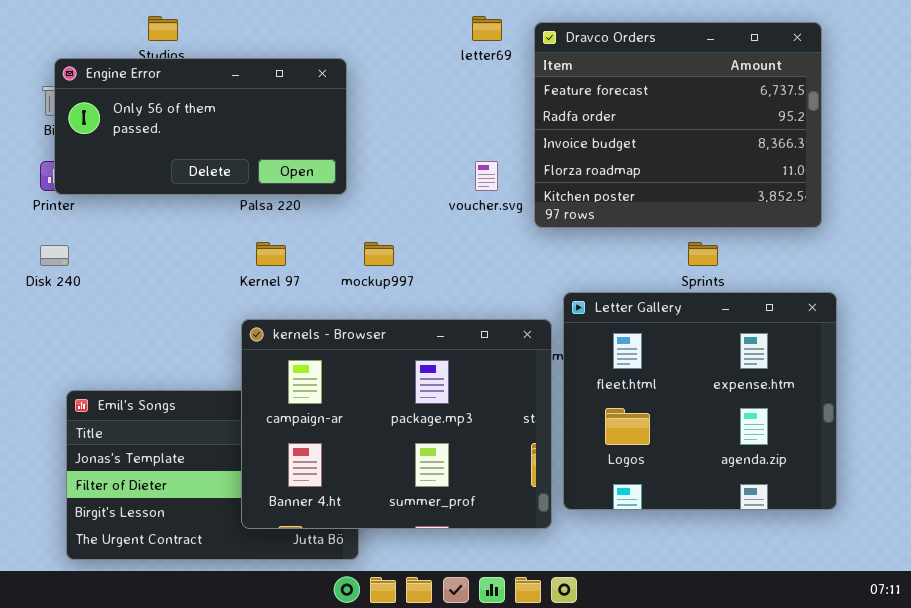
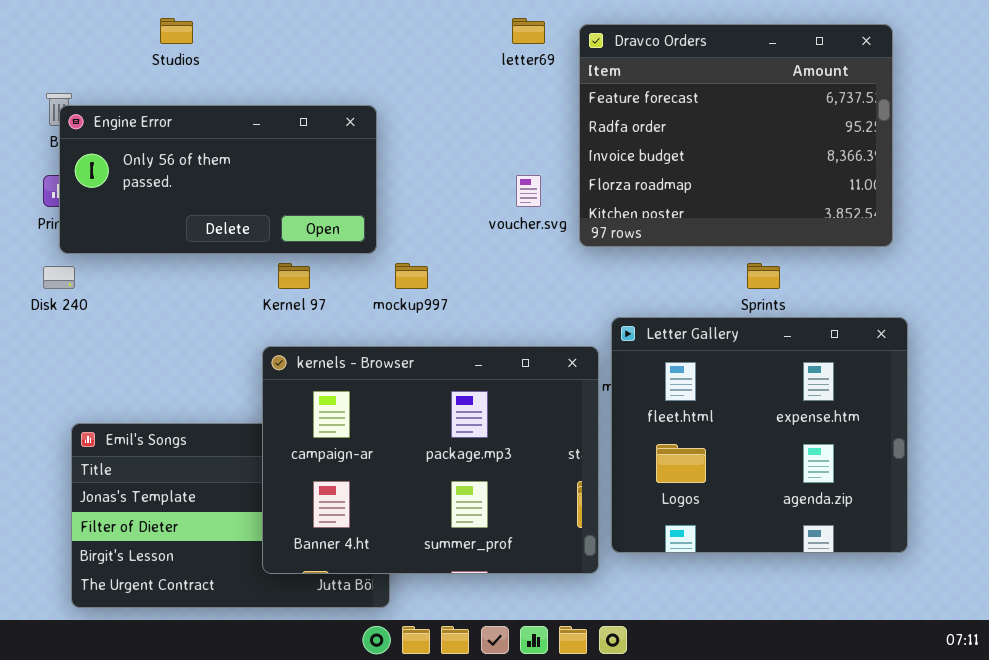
Engine Error: [54,58,347,195] -> [59,105,377,254], moved

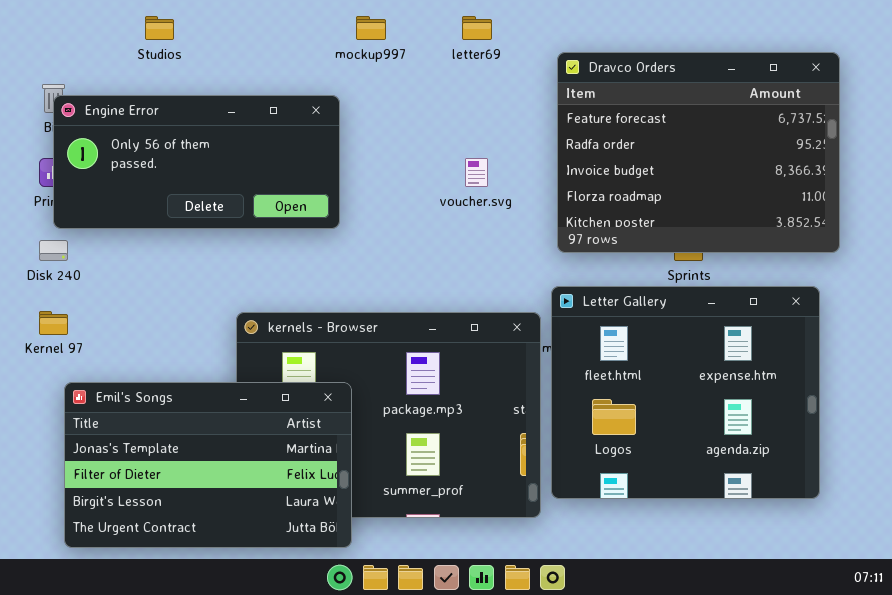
Dravco Orders: [579,24,893,247] -> [557,52,840,253], moved
Kernel 97: [278,263,310,289] -> [39,311,68,335], moved
mockup997: [395,263,428,289] -> [356,16,386,40], moved
Emil's Songs: [71,423,390,608] -> [64,382,352,548], raised

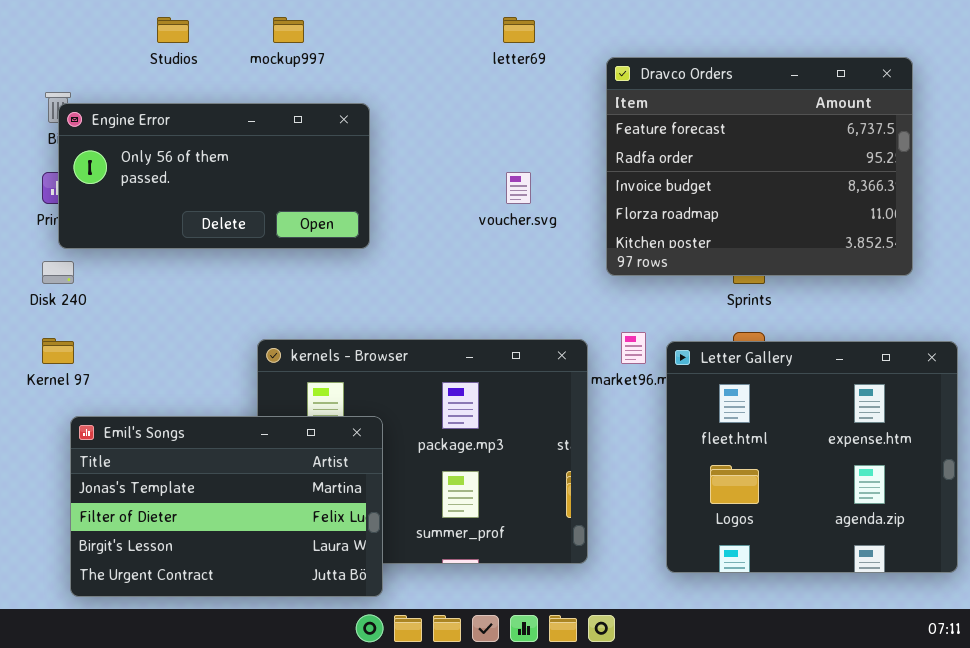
mockup997: [356,16,386,40] -> [273,17,304,43], moved
Letter Gallery: [551,286,820,499] -> [666,341,958,573], moved

